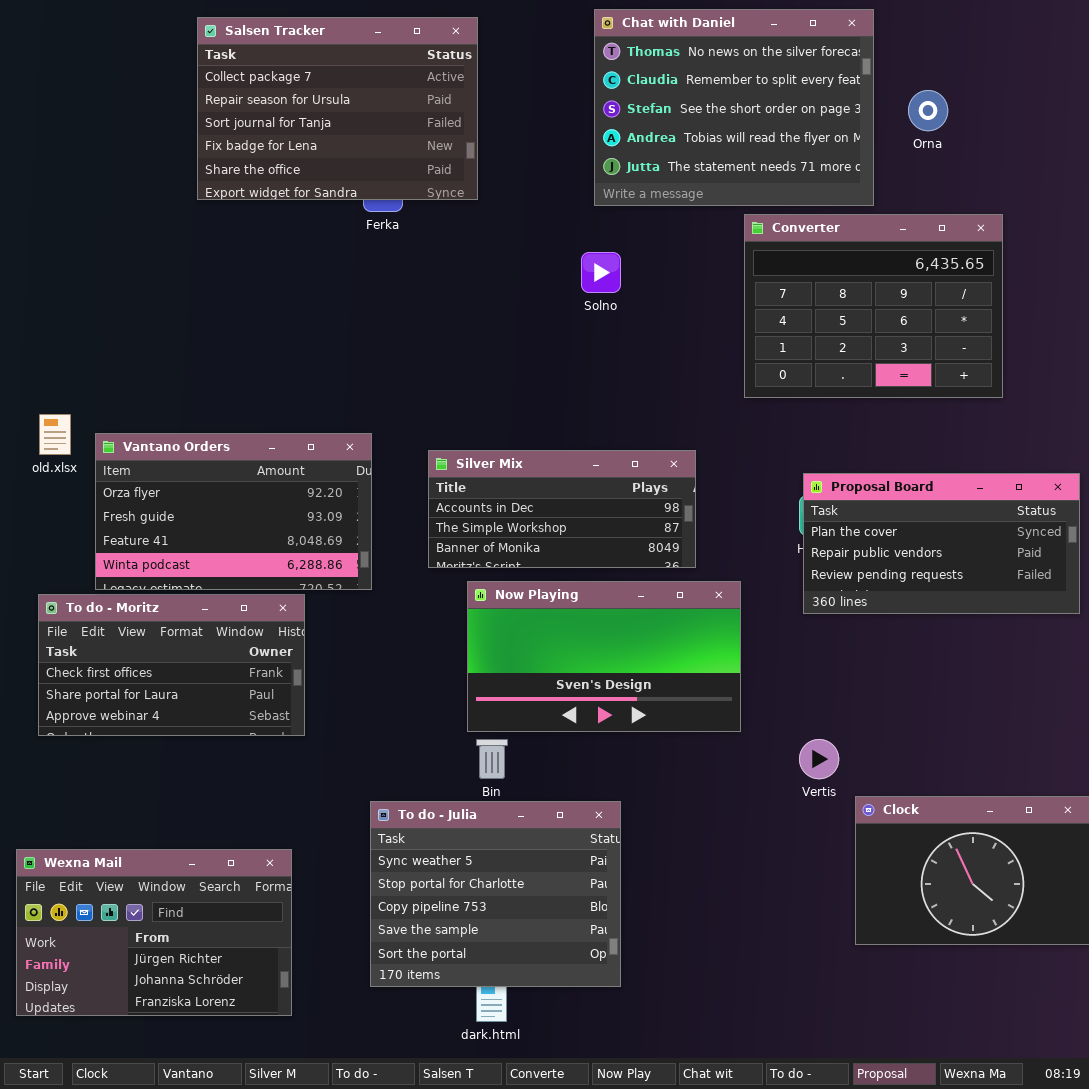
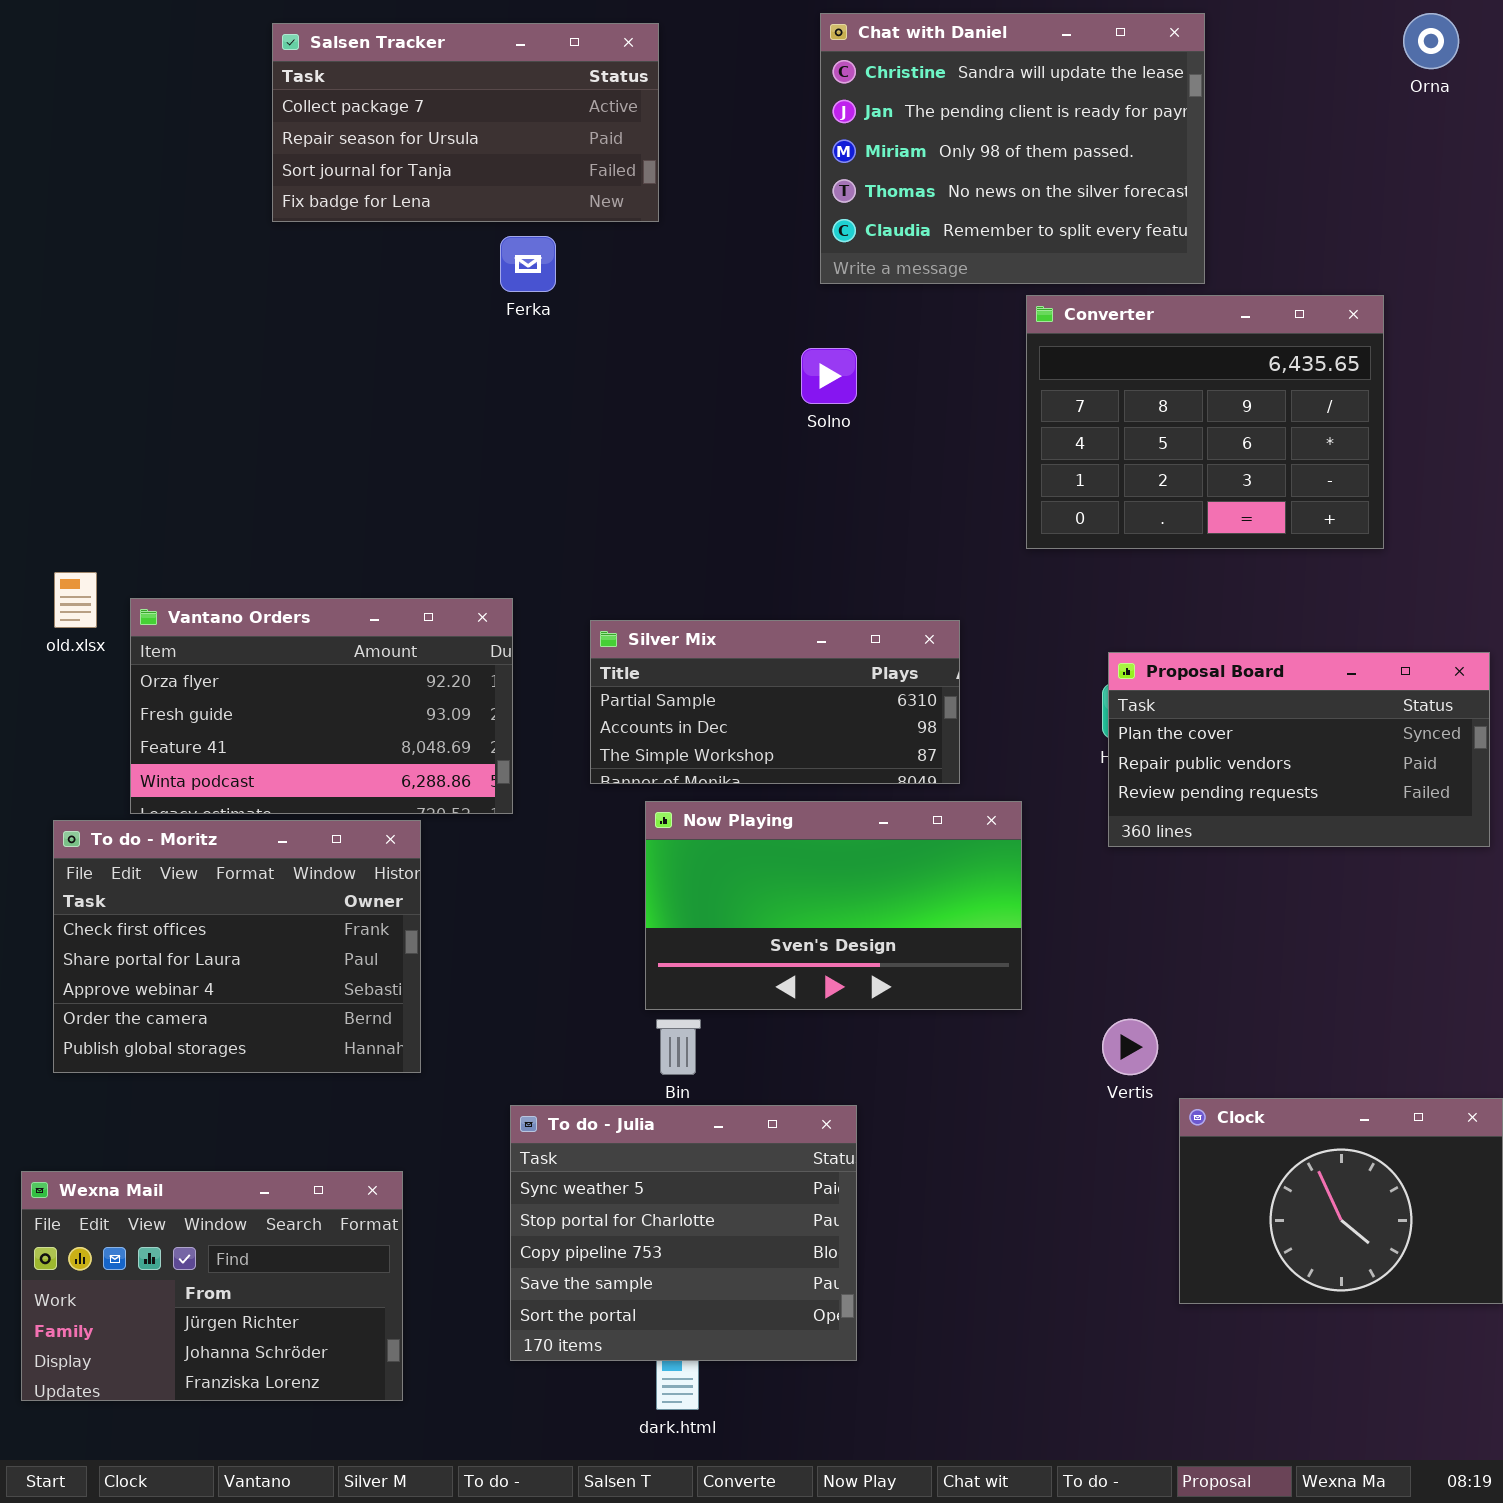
Chat with Daniel: [594,9,874,206] -> [820,13,1205,284], scrolled up 3 rows
Salsen Tracker: [197,17,478,200] -> [272,23,659,222], resized
Orna: [908,90,948,131] -> [1403,13,1459,69], moved
Silver Mix: [428,450,696,568] -> [590,620,960,784], scrolled up 1 row
To do - Moritz: [38,594,305,736] -> [53,820,421,1073], resized

